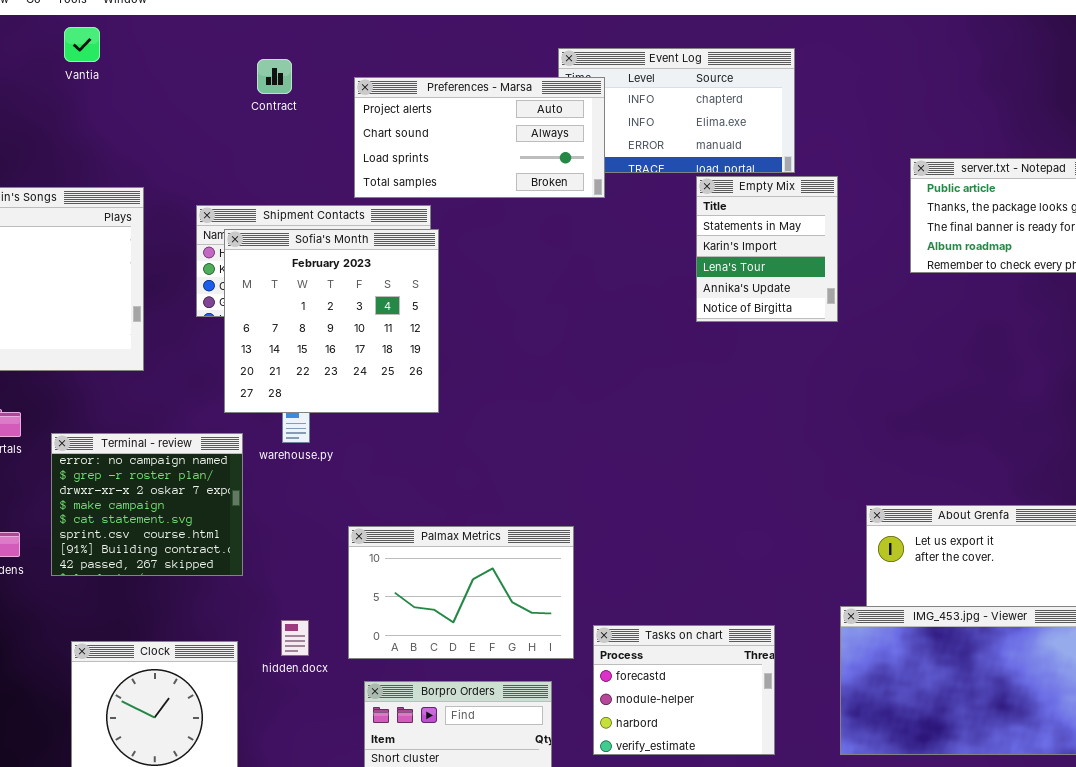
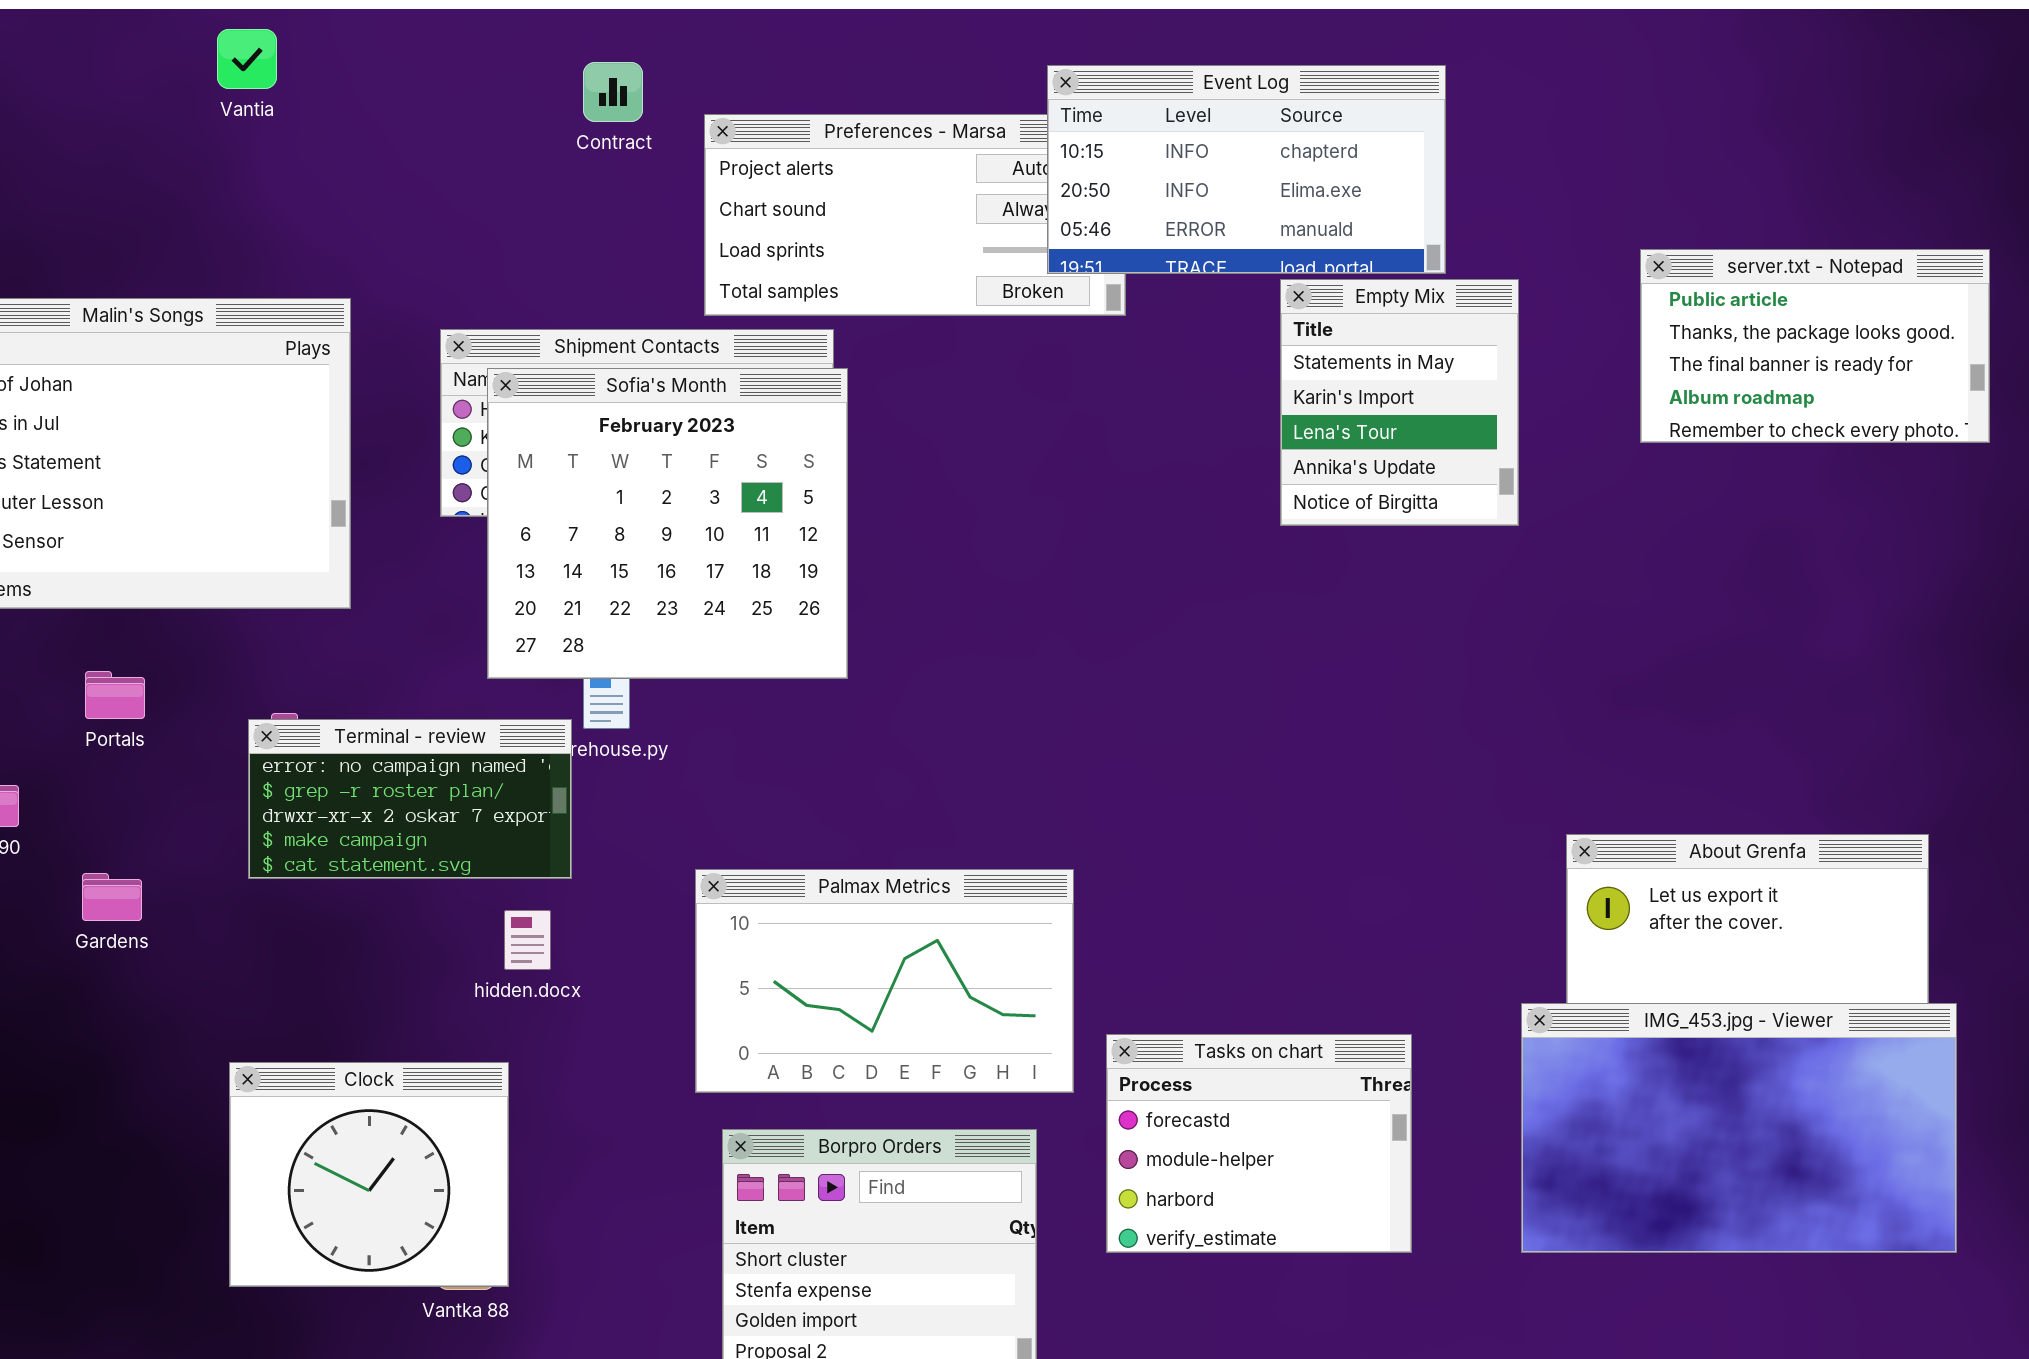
Event Log: [558,48,795,173] -> [1047,65,1446,274], raised
Contract: [257,59,292,94] -> [583,62,643,122], moved
Terminal - review: [51,433,243,576] -> [248,719,572,879], moved, resized
hidden.docx: [281,620,309,656] -> [504,910,551,970], moved

